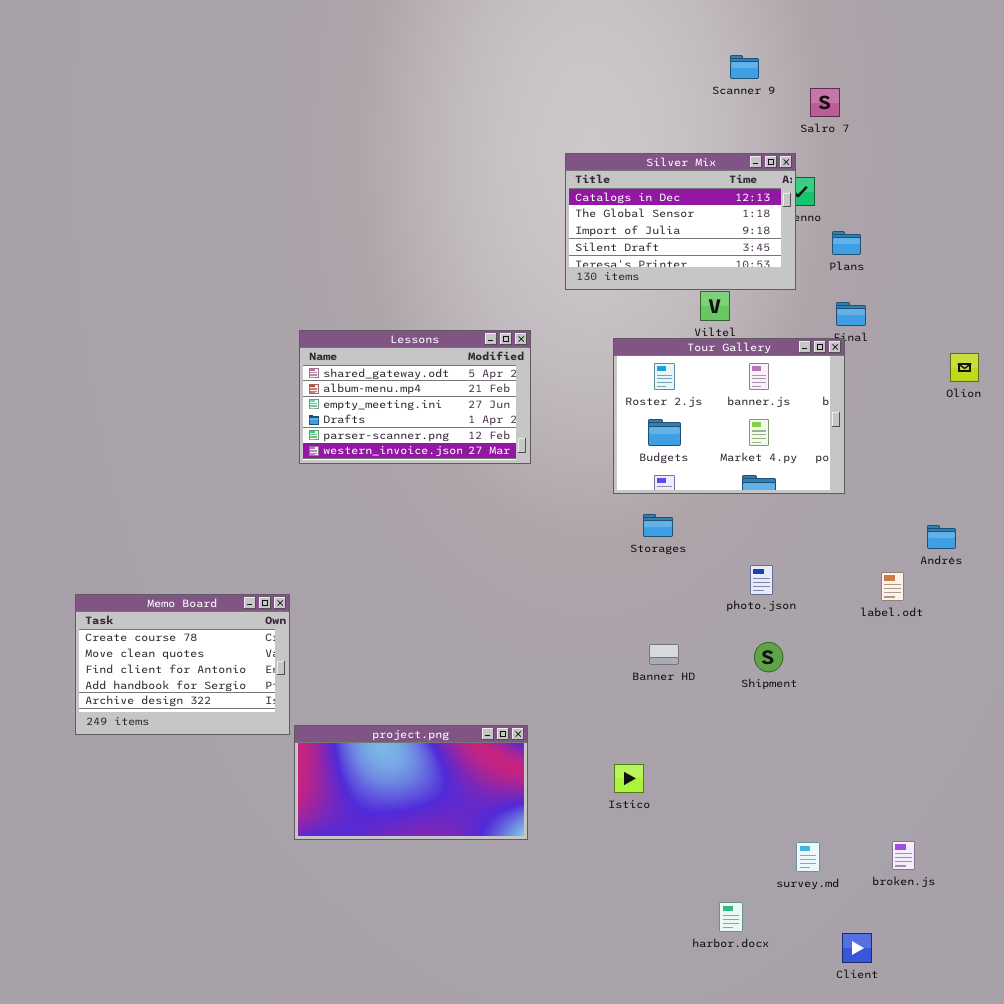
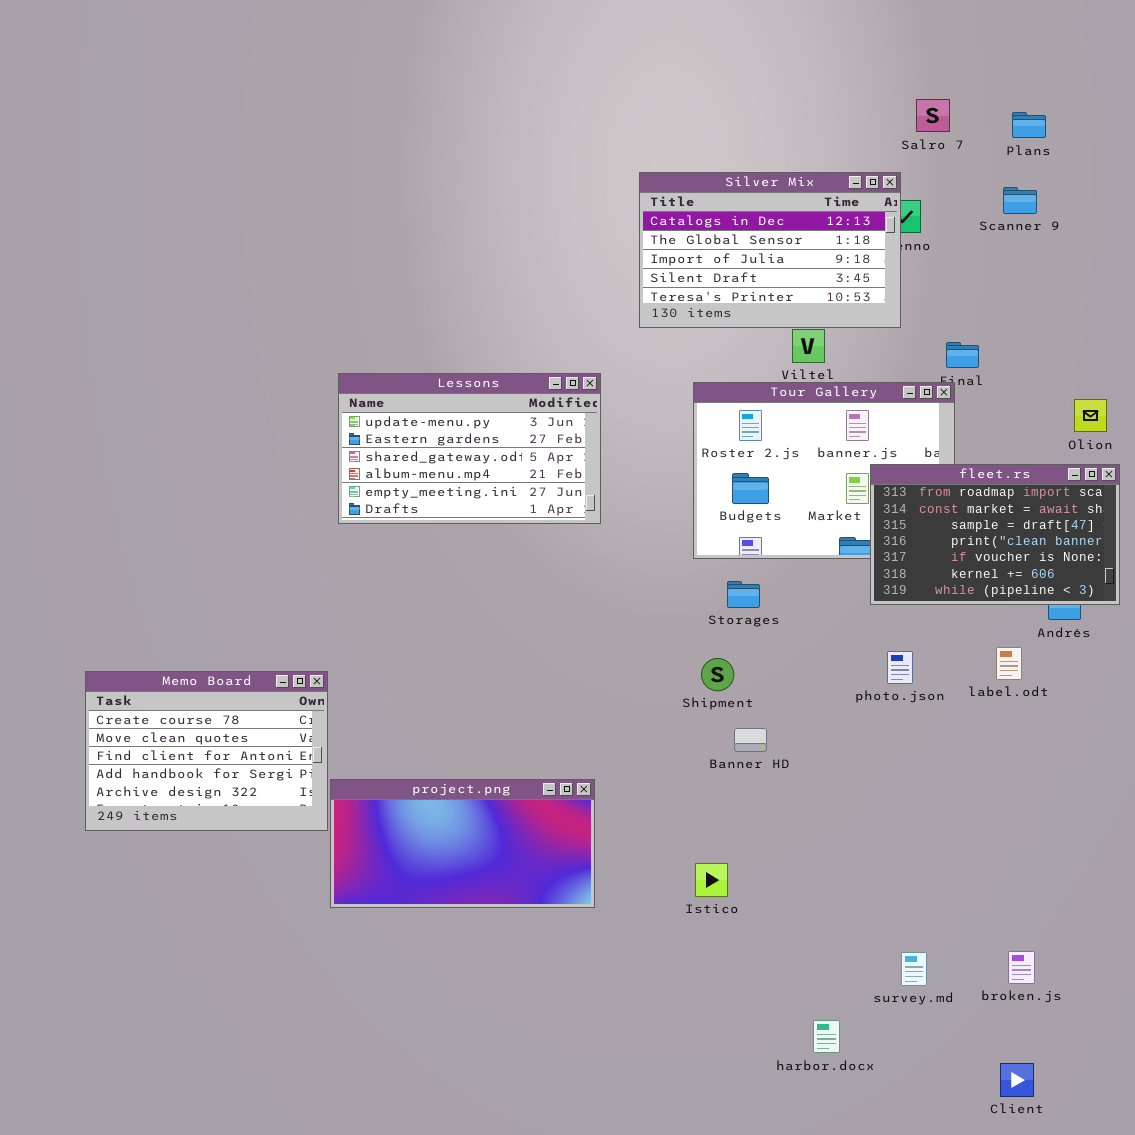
Scanner 9: [730,55,759,79] -> [1003,187,1037,214], moved
Plans: [832,231,861,255] -> [1012,112,1046,138], moved
Lessons: [299,330,531,464] -> [338,373,601,524], scrolled up 2 rows
fleet.rs: none -> [870,464,1120,605], opened
photo.json: [750,565,773,595] -> [887,651,913,684], moved
Shipment: [754,642,783,672] -> [701,658,734,691], moved
project.png: [294,725,528,840] -> [330,779,595,908], moved
Client: [842,933,872,963] -> [1000,1063,1034,1097], moved

